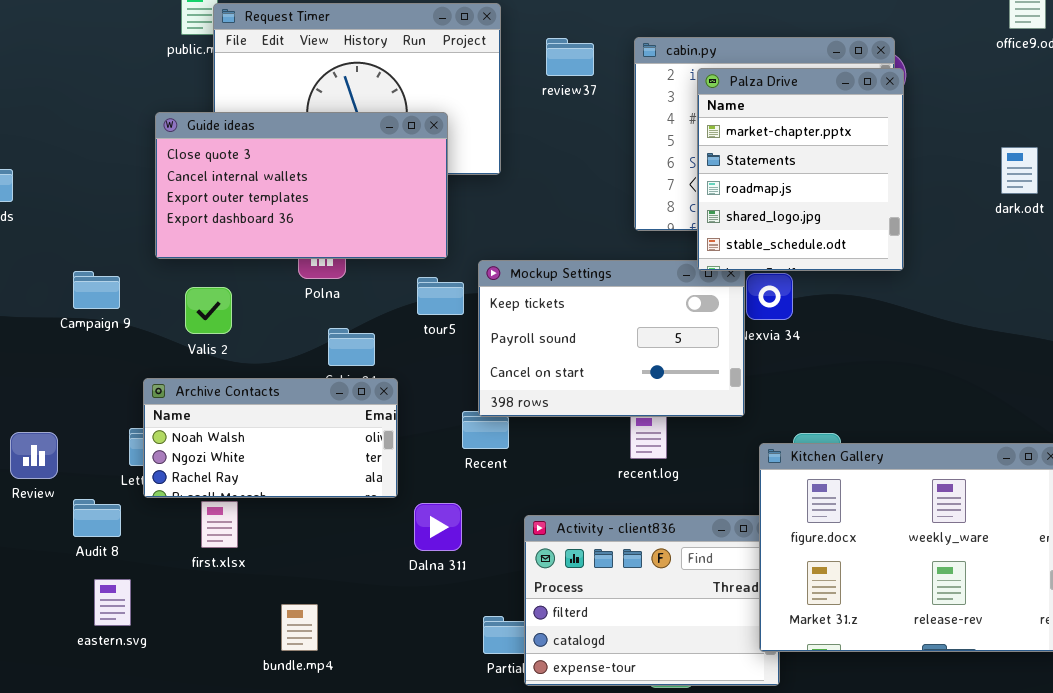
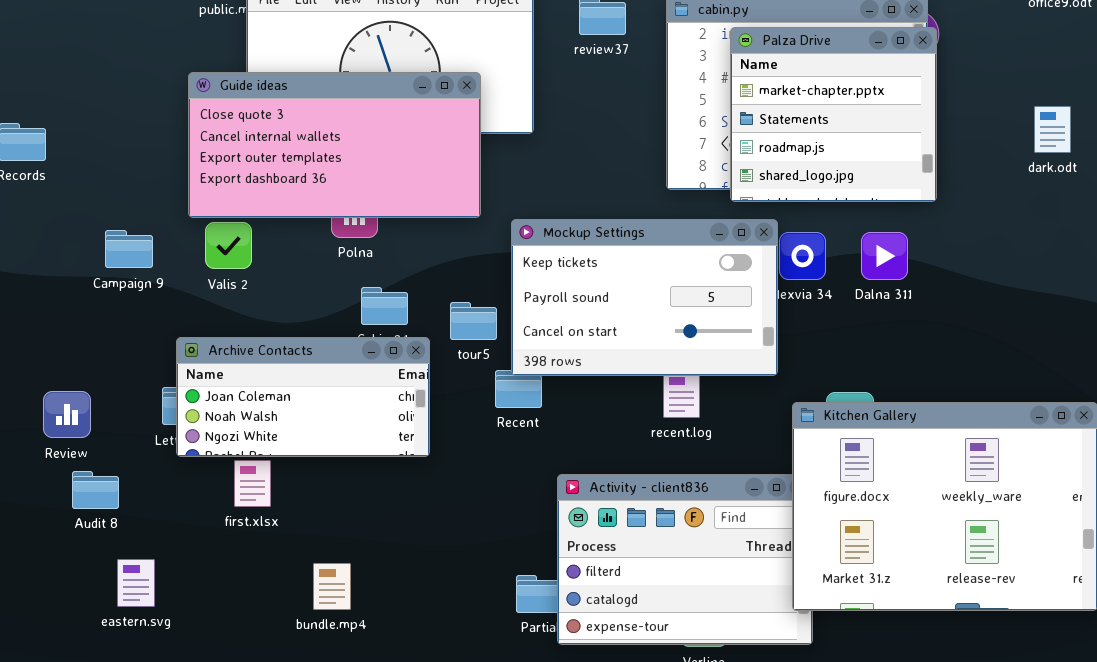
Palza Drive: [697,68,904,271] -> [730,27,937,202], resized
tour5: [417,277,464,315] -> [450,302,497,340], moved
Valis 2: [185,287,232,334] -> [205,222,252,269], moved
Archive Contacts: [143,378,398,498] -> [176,337,430,457], scrolled up 1 row
Audit 8: [73,499,121,537] -> [72,471,119,509], moved
Dalna 311: [414,503,462,551] -> [861,232,908,280], moved
eastern.svg: [94,579,131,626] -> [117,559,155,607], moved

